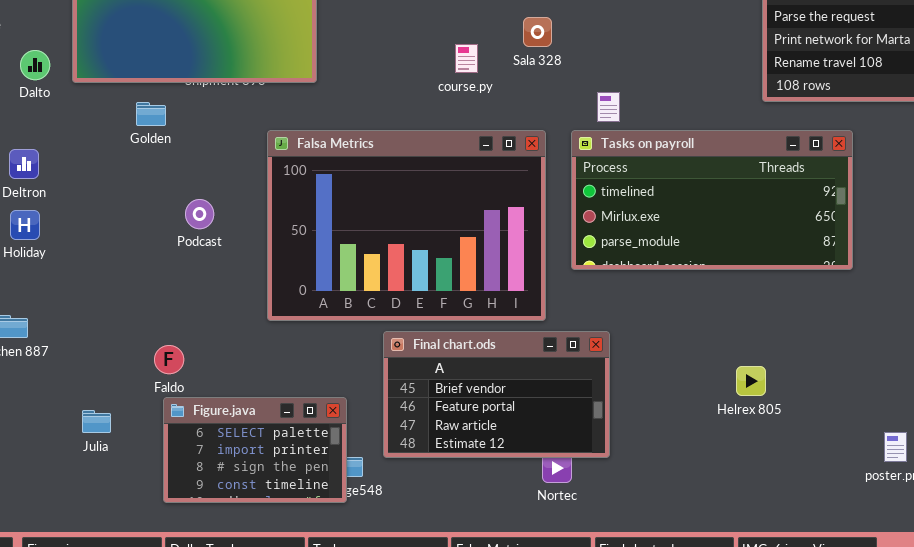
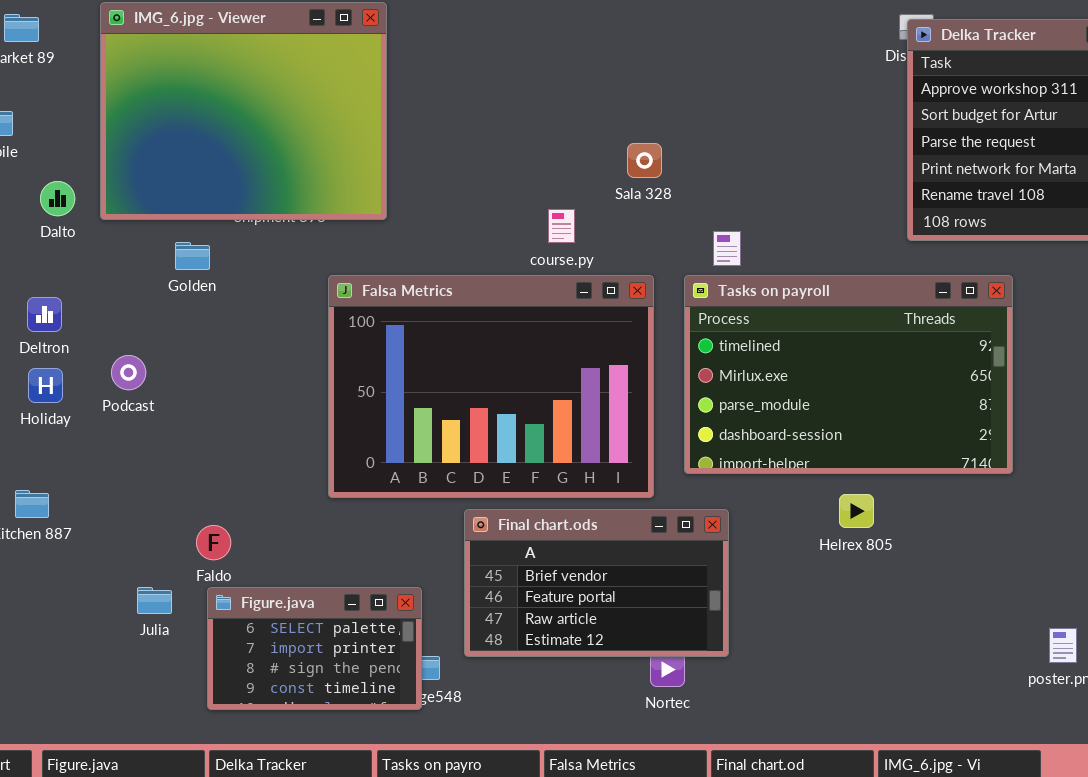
course.py: [455,44,478,73] -> [548,209,575,243], moved
Tasks on payroll: [571,130,853,270] -> [684,275,1013,474], resized
Podcast: [185,199,214,229] -> [111,355,146,390], moved
Helrex 805: [736,366,766,396] -> [839,494,874,528], moved
Julia: [82,410,111,433] -> [137,587,172,614], moved

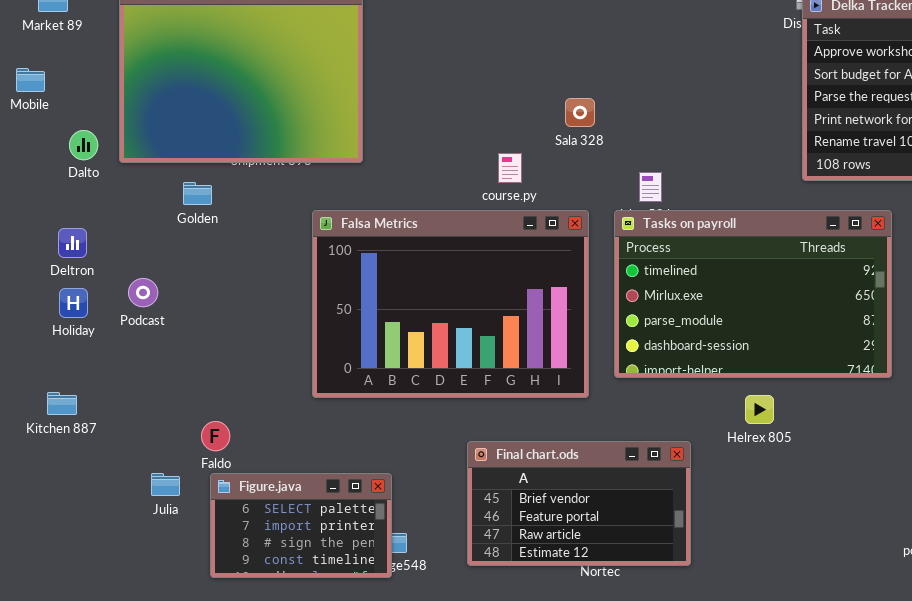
Final chart.ods: [464,509,729,657] -> [467,441,691,566], moved

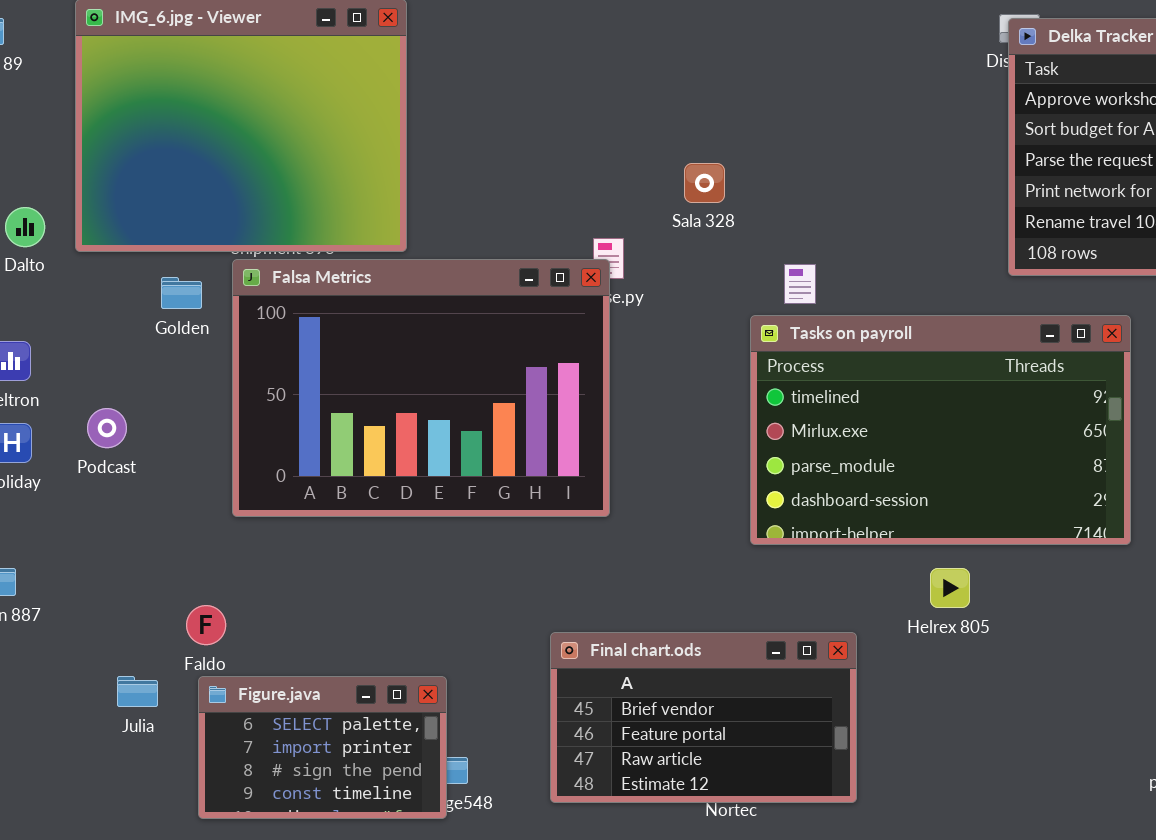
Falsa Metrics: [312,210,589,398] -> [232,259,610,517], moved

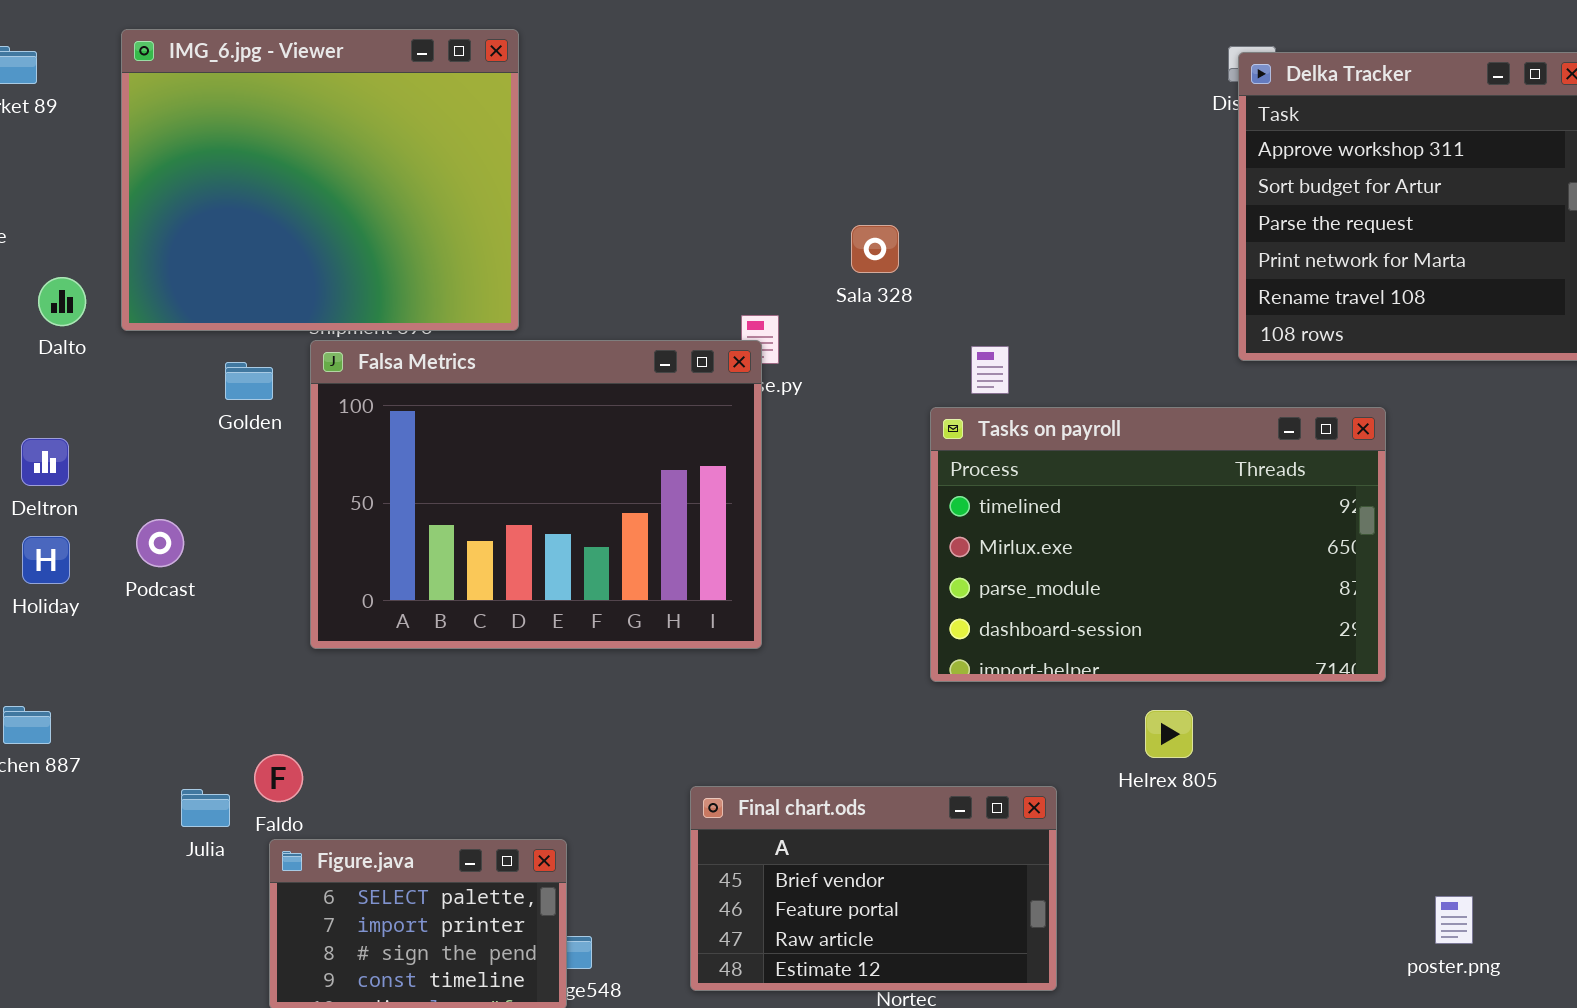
Julia: [117,676,158,707] -> [181,789,230,827], moved

